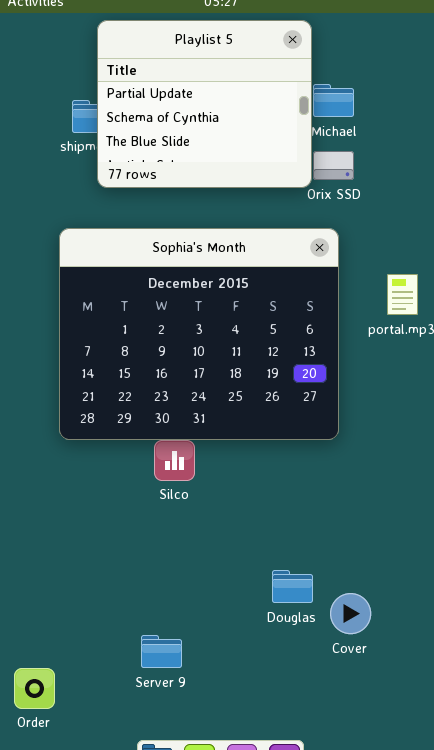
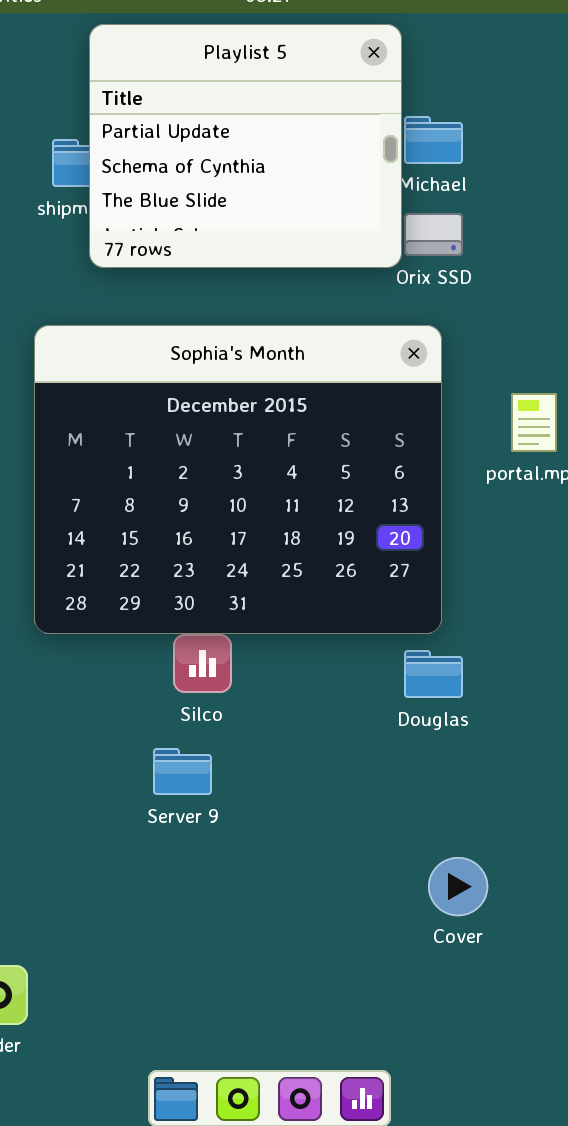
Douglas: [272,570,313,603] -> [404,650,463,698], moved
Server 9: [141,635,182,668] -> [153,748,212,795], moved

